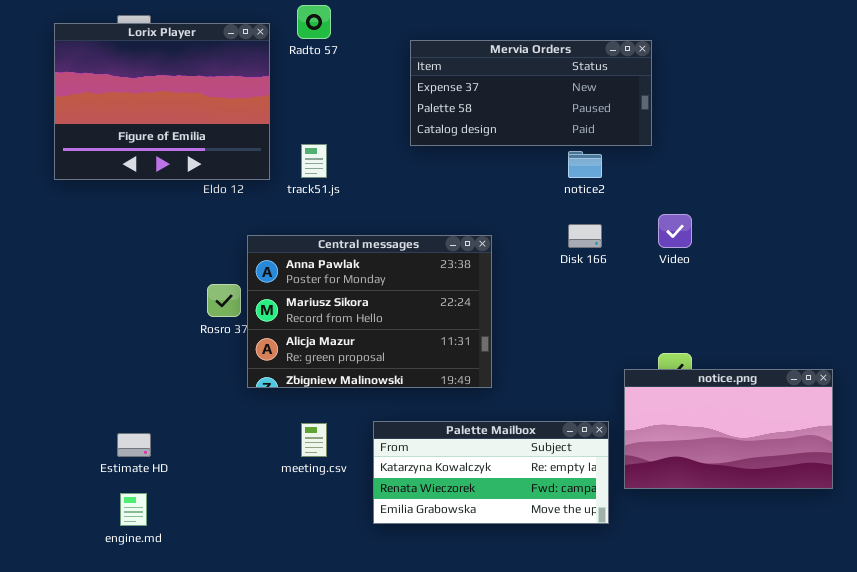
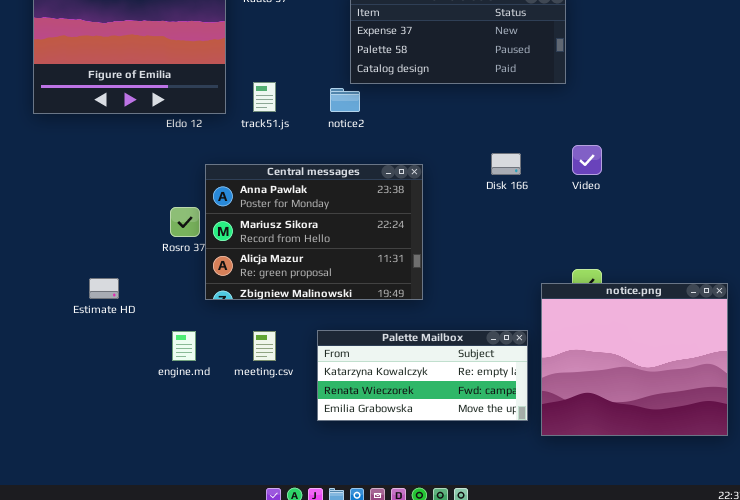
notice2: [568,151,602,178] -> [330,88,360,112], moved
notice.png: [624,369,833,489] -> [541,283,728,436], resized
Estimate HD: [117,433,151,457] -> [89,278,119,299], moved
engine.md: [120,493,147,526] -> [172,331,196,361], moved

